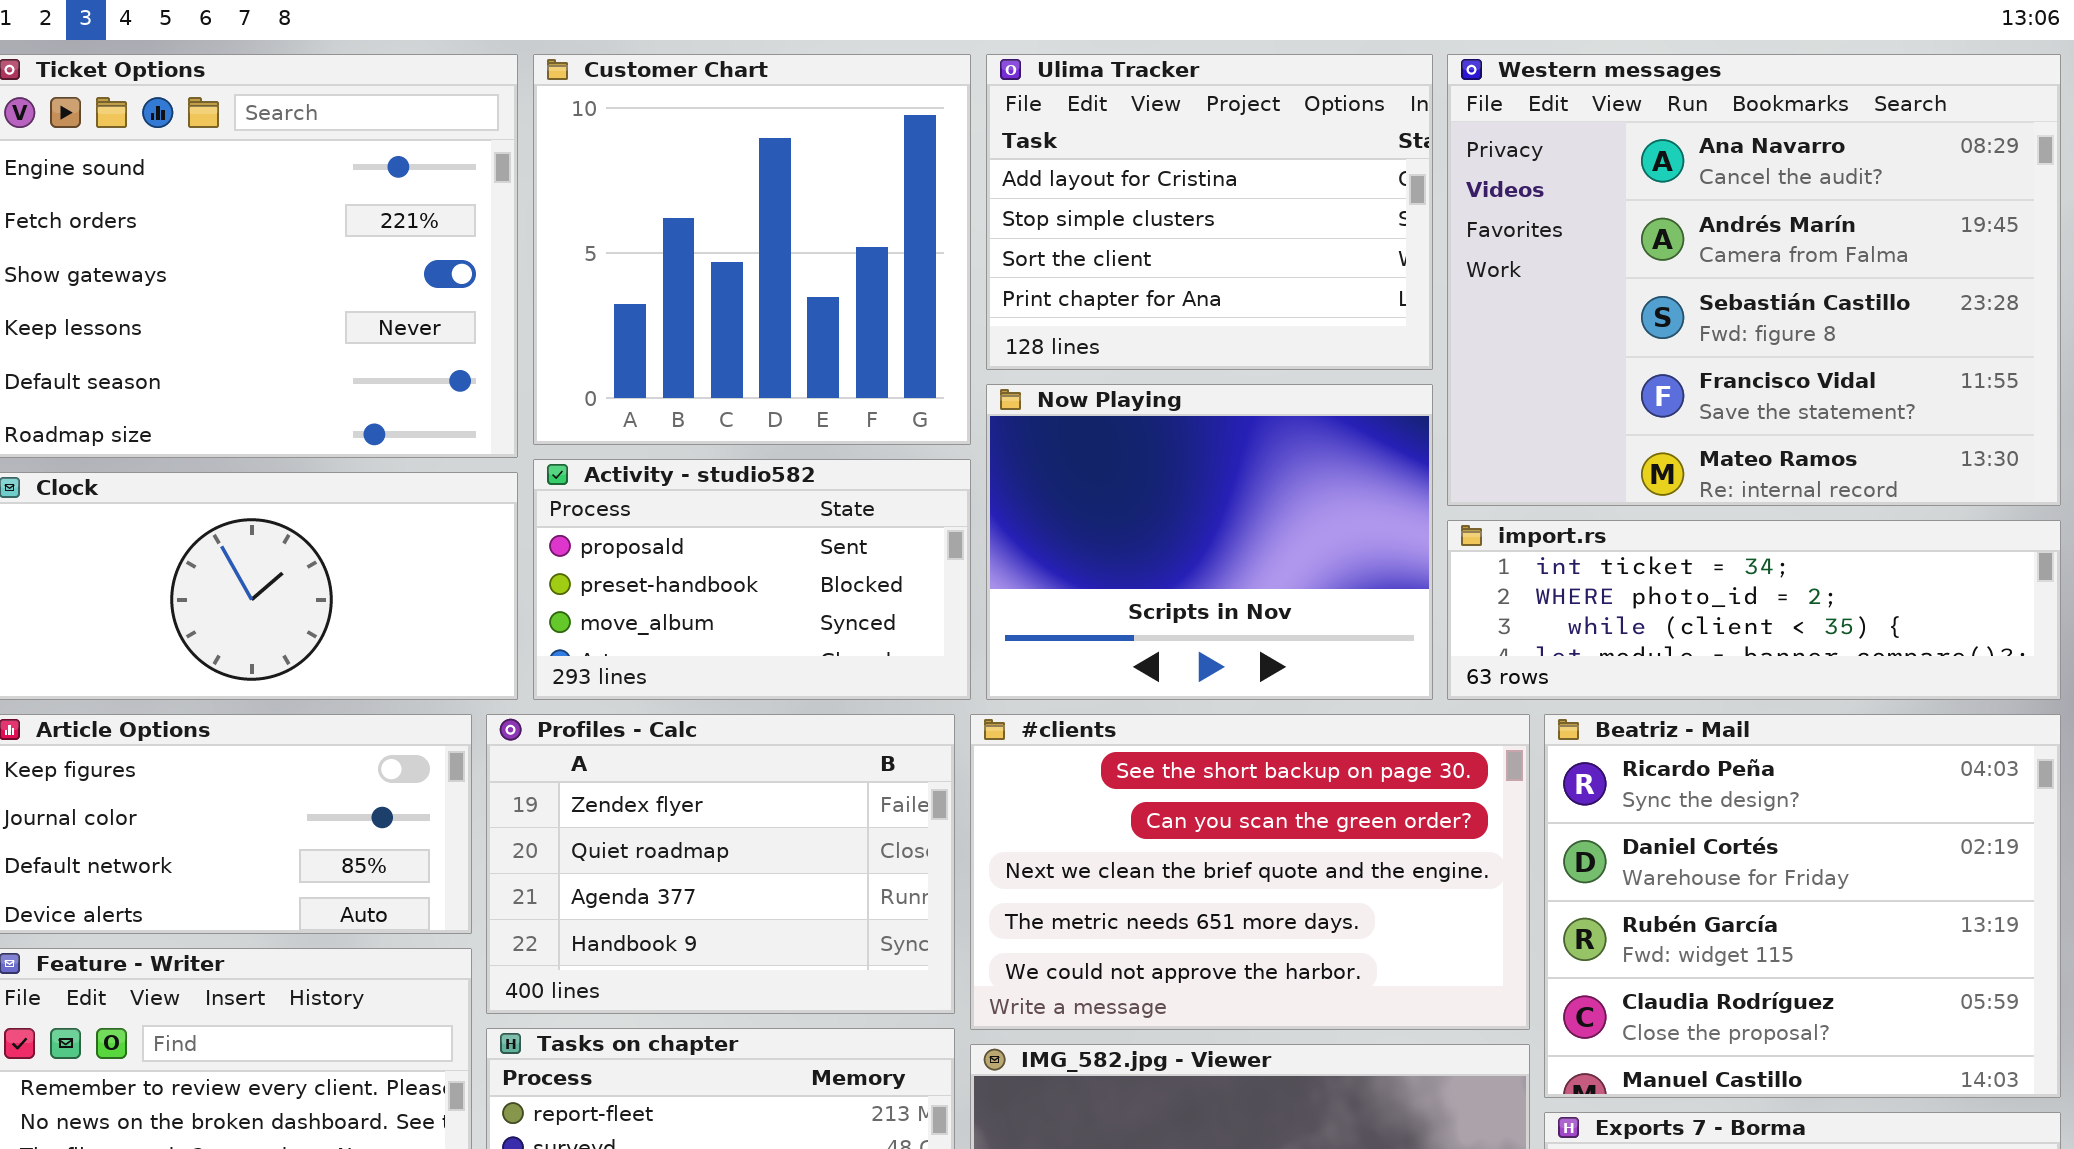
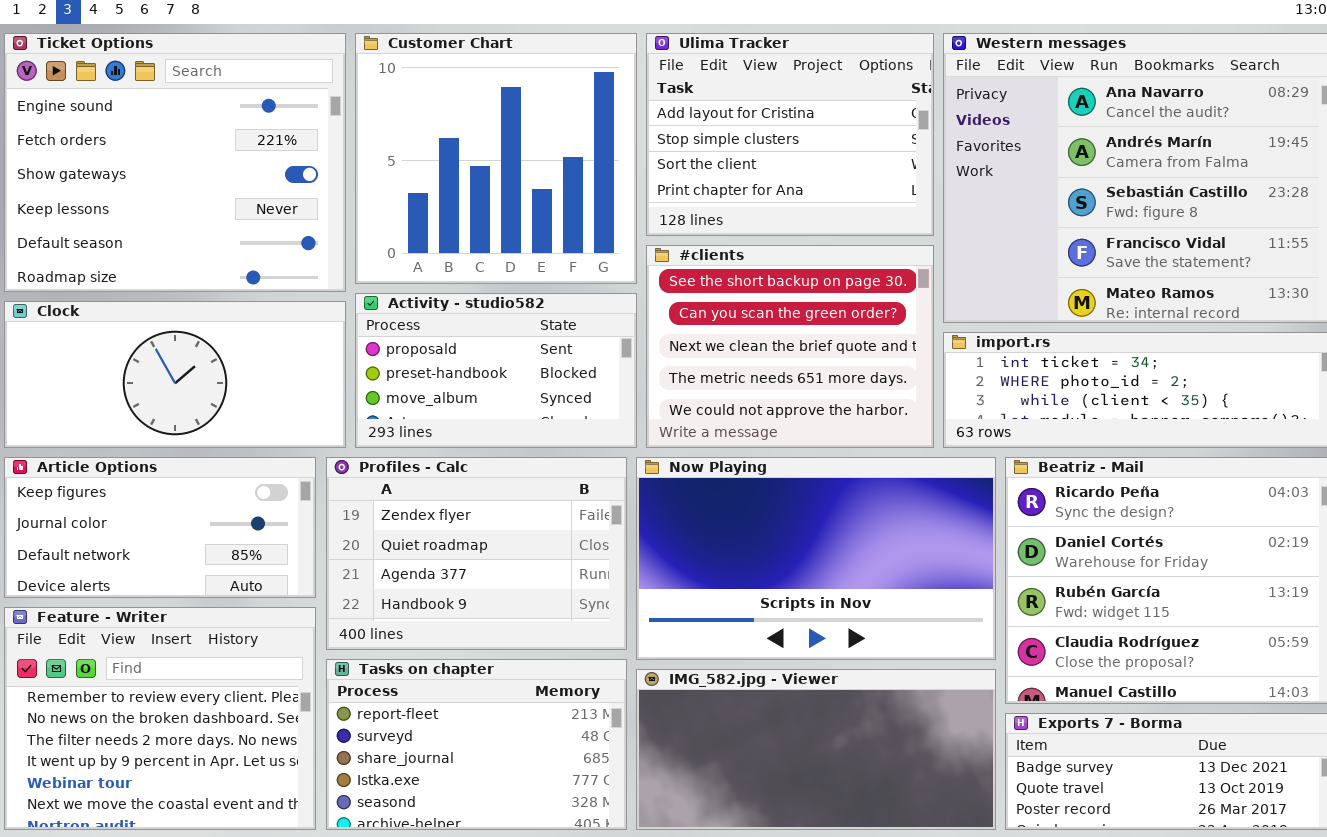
Now Playing: [986,384,1433,700] -> [636,457,996,660], moved, resized
#clients: [970,714,1530,1030] -> [646,245,934,448], moved, resized

